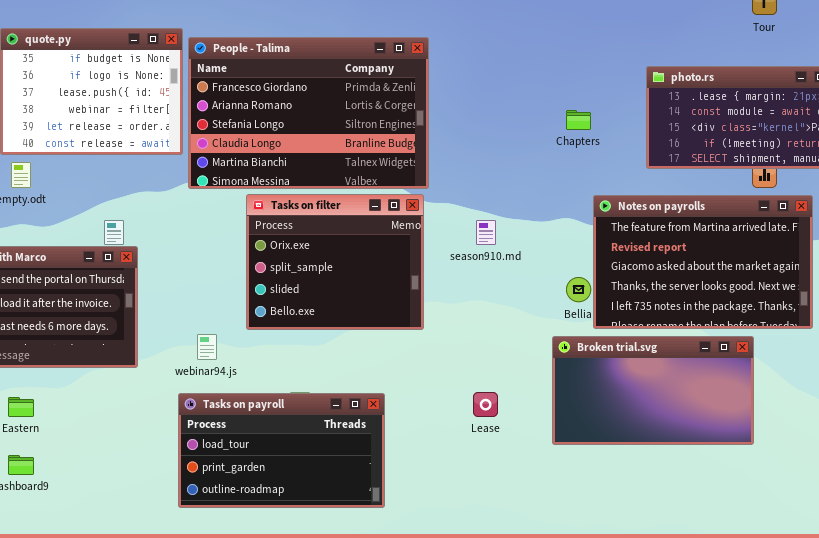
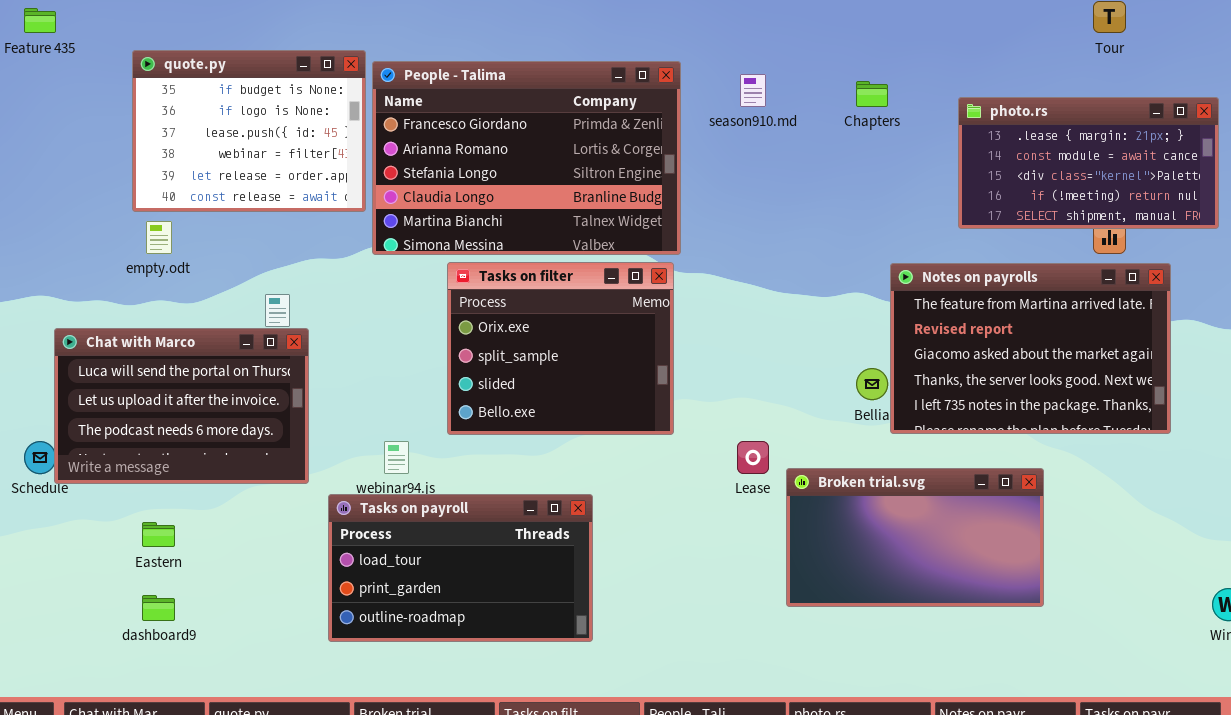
Chapters: [566,110,591,130] -> [856,81,888,107], moved
season910.md: [476,220,496,245] -> [740,74,766,107], moved
Broken trial.svg: [552,336,754,445] -> [786,468,1044,607], moved
Lease: [473,392,498,417] -> [737,441,769,474], moved
Tasks on payroll: [178,393,385,508] -> [328,494,593,642], moved

